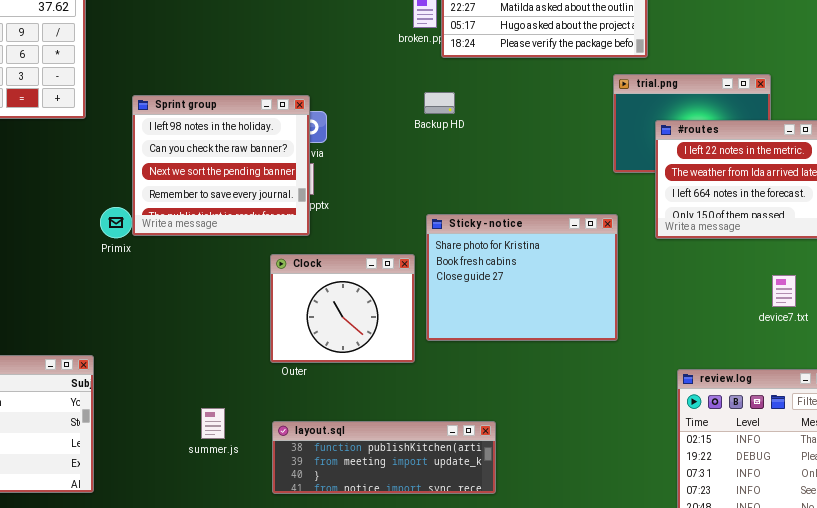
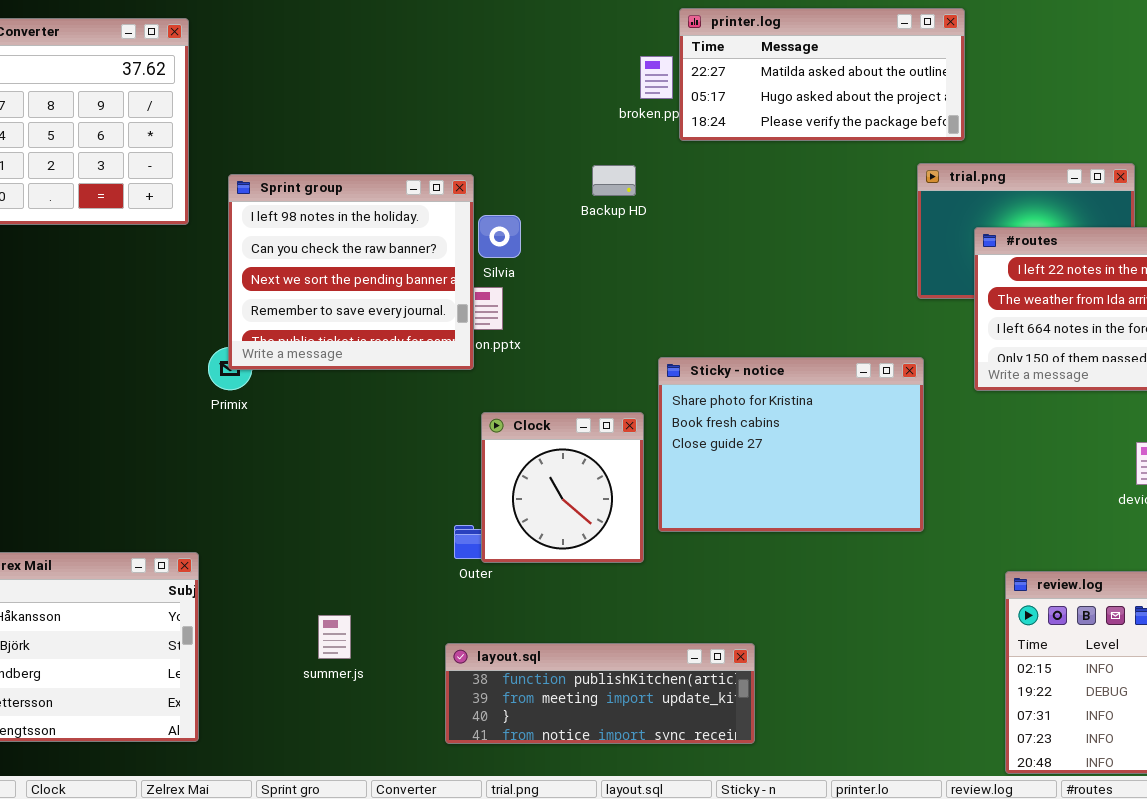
Backup HD: [424,92,455,114] -> [592,165,636,196], moved
Sprint group: [132,95,310,236] -> [228,174,474,370], moved
Clock: [270,254,415,363] -> [481,412,644,563], resized
summer.js: [201,408,225,439] -> [318,615,351,659], moved

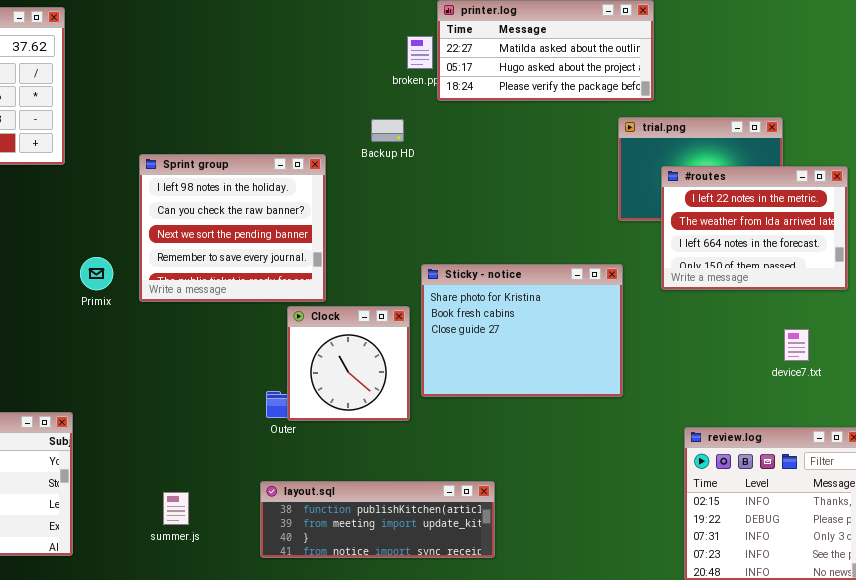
Sprint group: [228,174,474,370] -> [139,154,326,302], moved
summer.js: [318,615,351,659] -> [163,492,189,525], moved

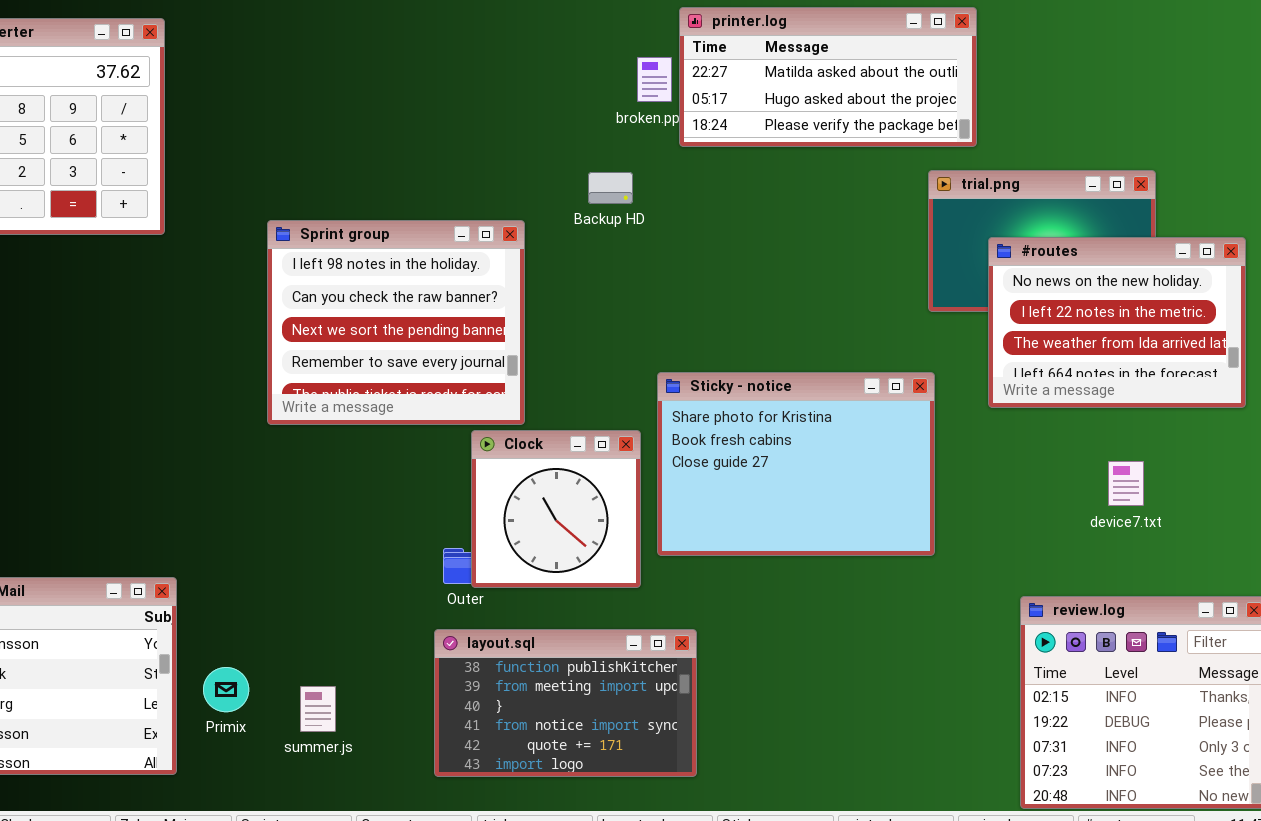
#routes: [661,166,848,290] -> [988,237,1246,408], scrolled up 1 row
Primix: [80,257,113,290] -> [203,667,249,712], moved
device7.txt: [784,329,809,361] -> [1108,461,1144,506], moved
layout.sql: [260,481,495,558] -> [434,629,697,777], resized

